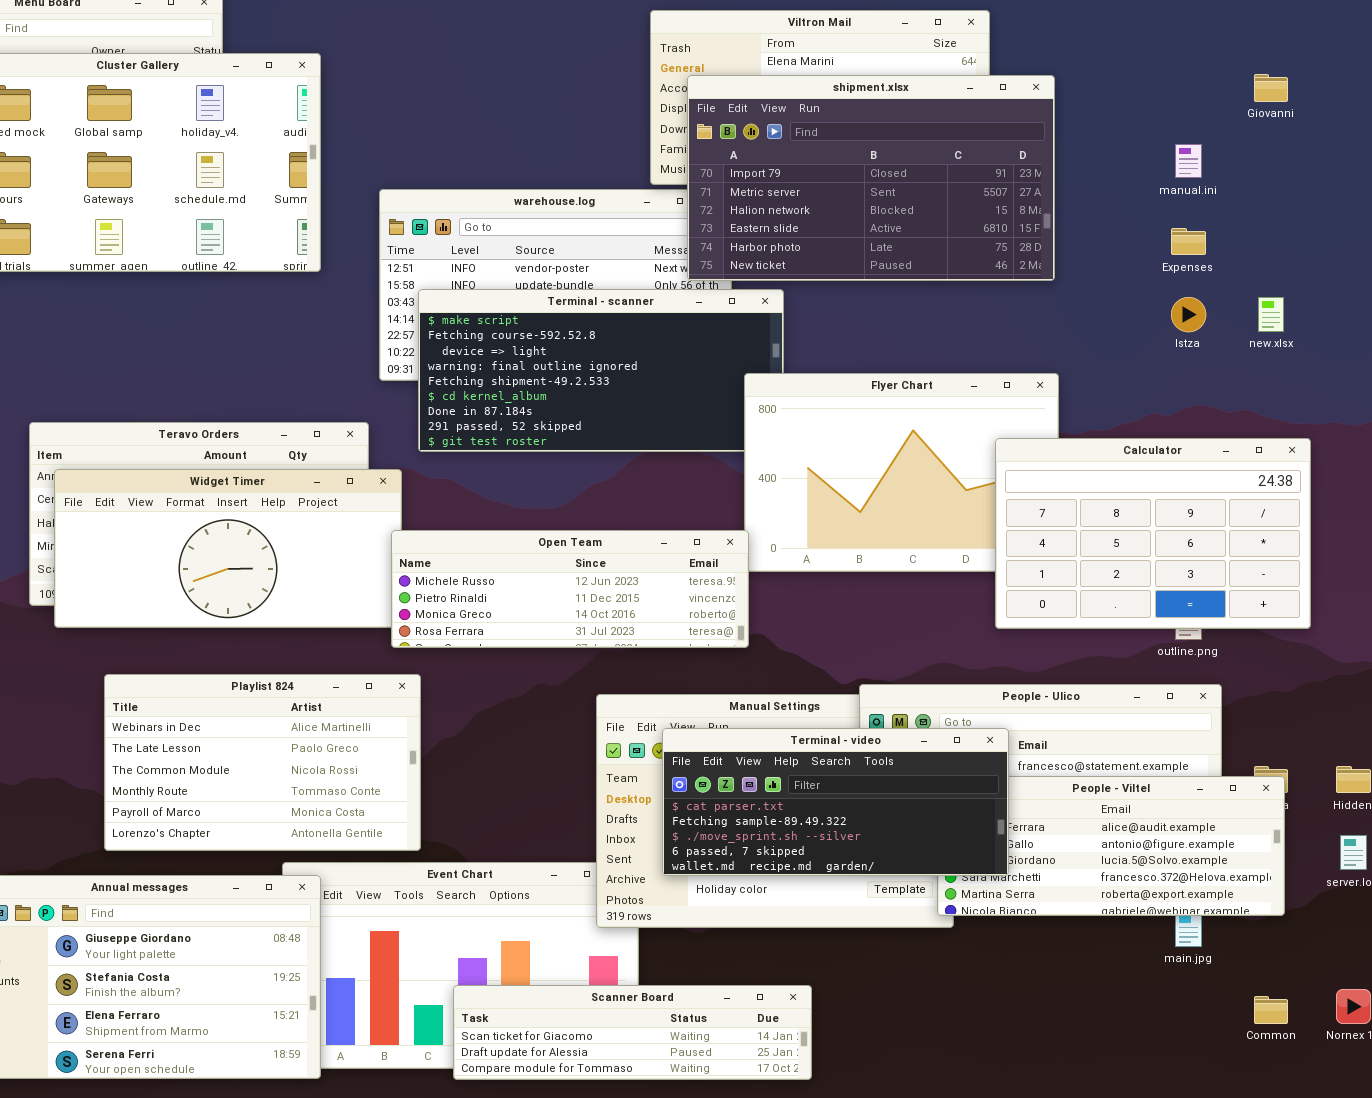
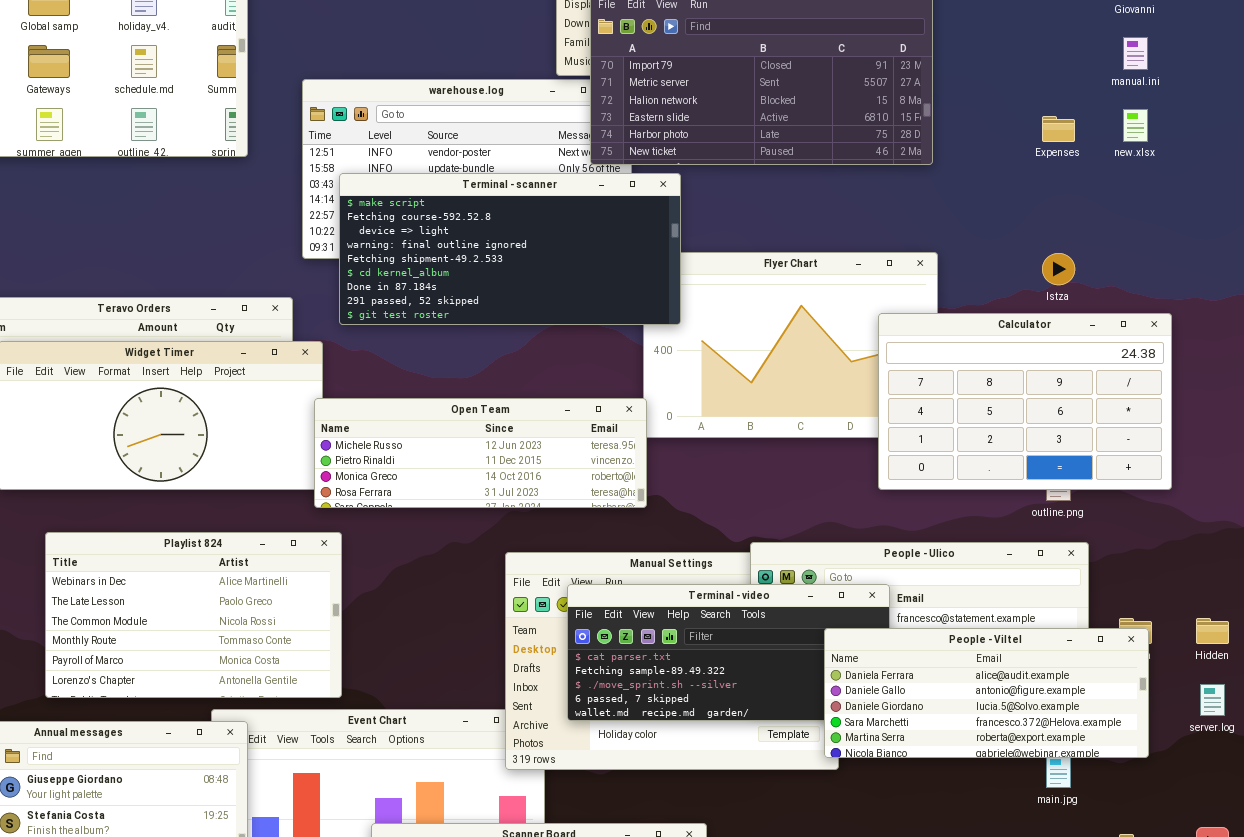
manual.ini: [1175,144,1202,178] -> [1123,37,1148,70], moved
Terminal - scanner: [418,289,784,452] -> [339,173,681,325], raised
Istza: [1171,297,1206,332] -> [1042,253,1075,285], moved
new.xlsx: [1258,297,1284,332] -> [1123,109,1148,142], moved
People - Viltel: [937,776,1285,916] -> [824,628,1149,758], raised

